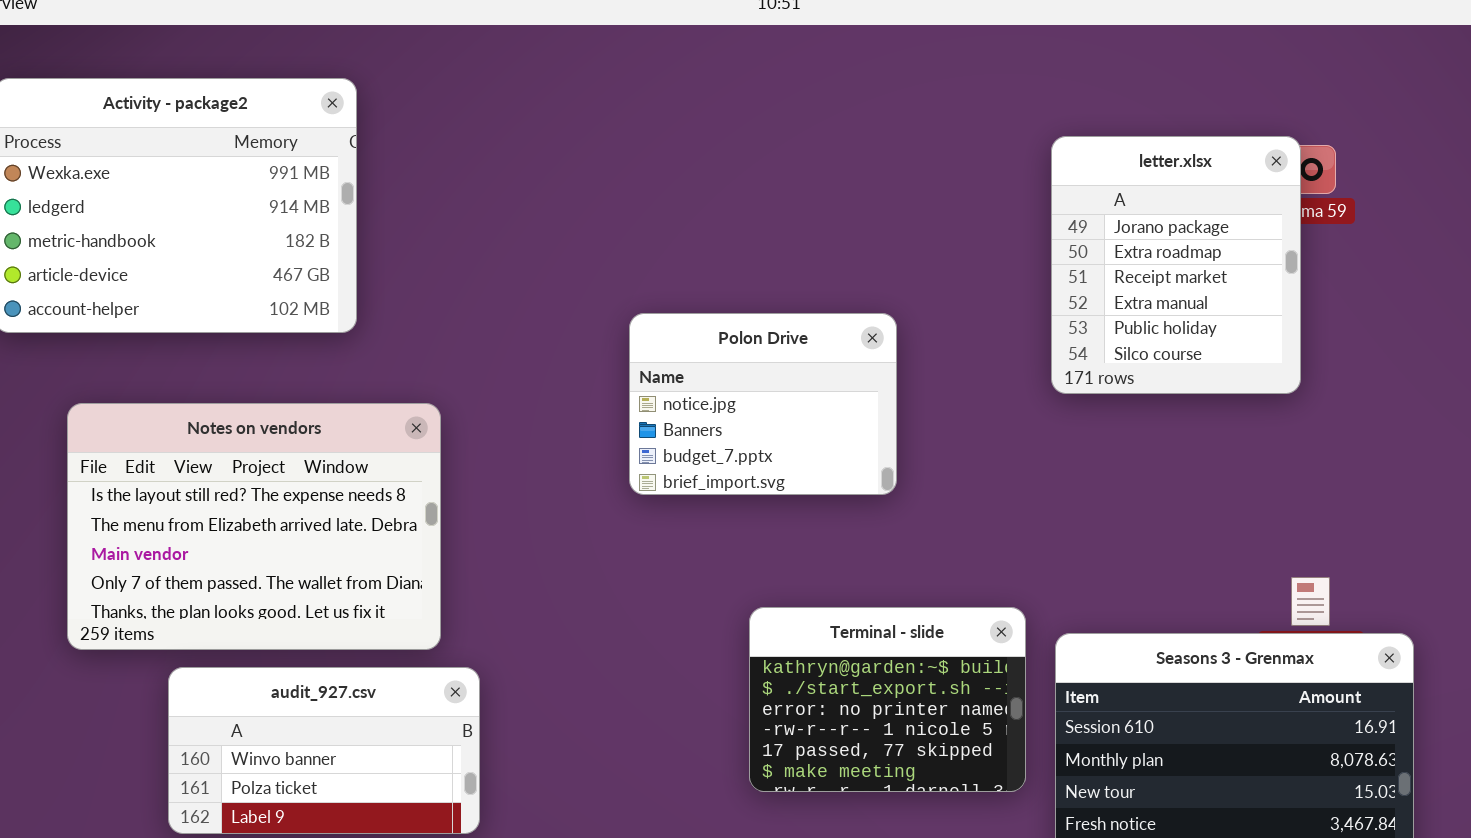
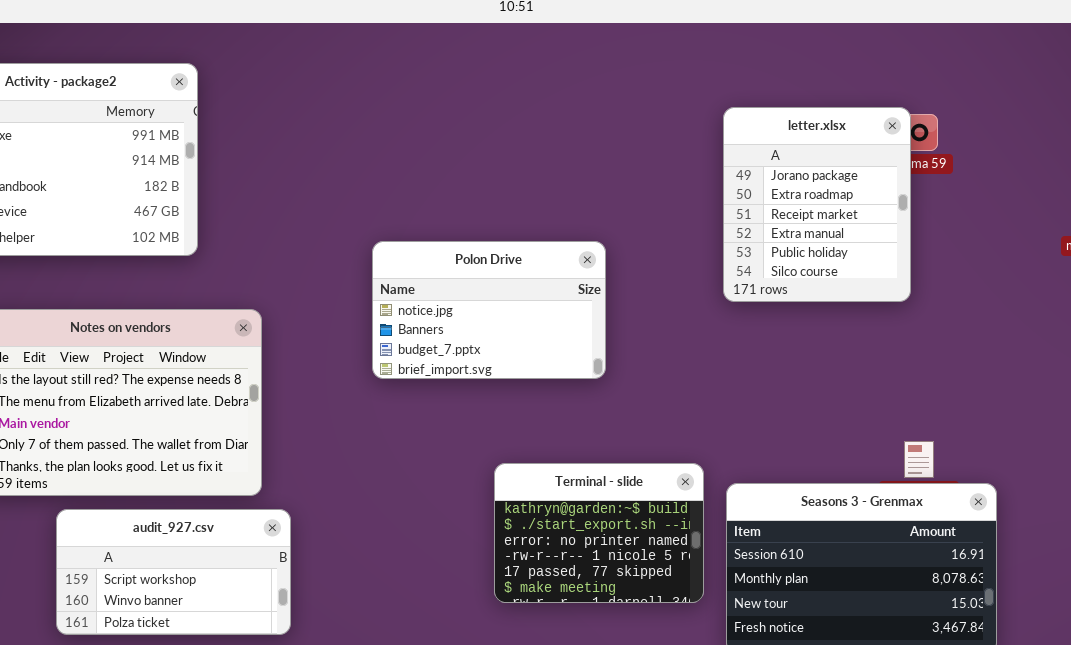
Polon Drive: [629,313,897,495] -> [372,241,606,379], resized
audit_927.csv: [168,667,480,834] -> [56,509,291,635], scrolled up 1 row

